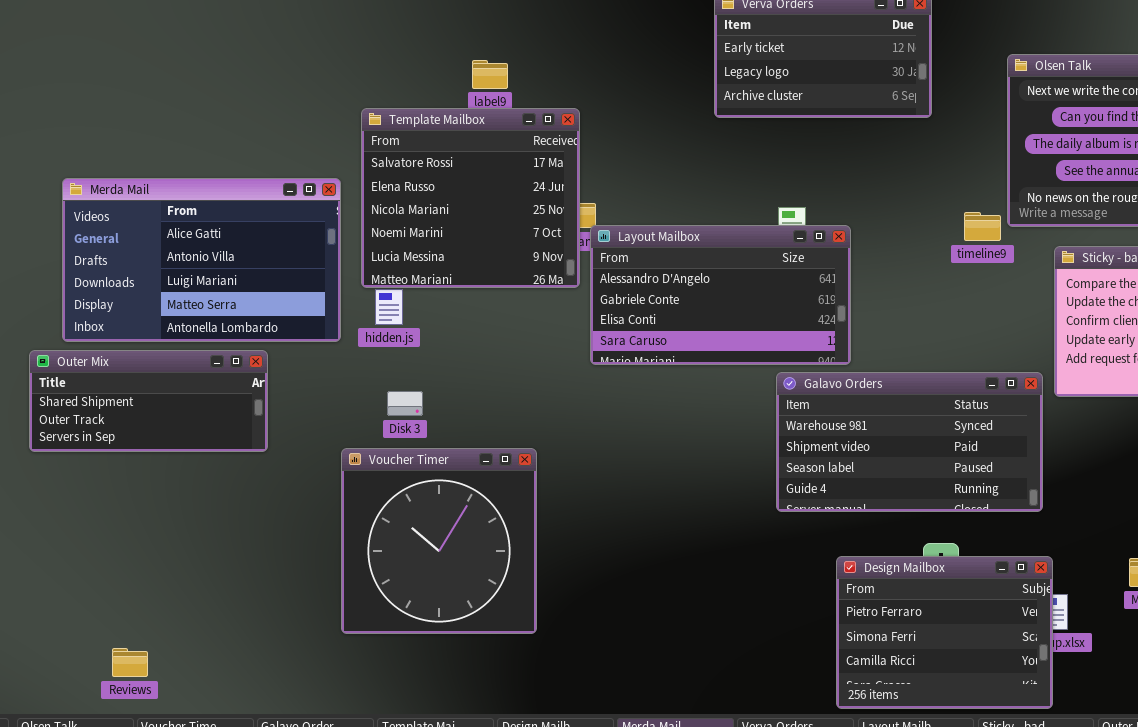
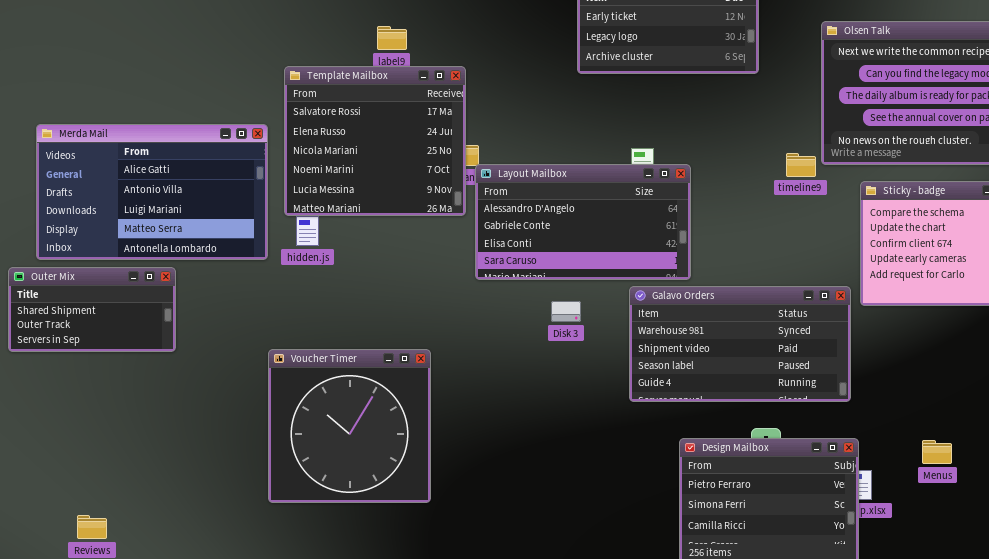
Outer Mix: [29,350,268,452] -> [8,267,176,352], resized
Disk 3: [387,391,423,416] -> [551,301,581,322], moved

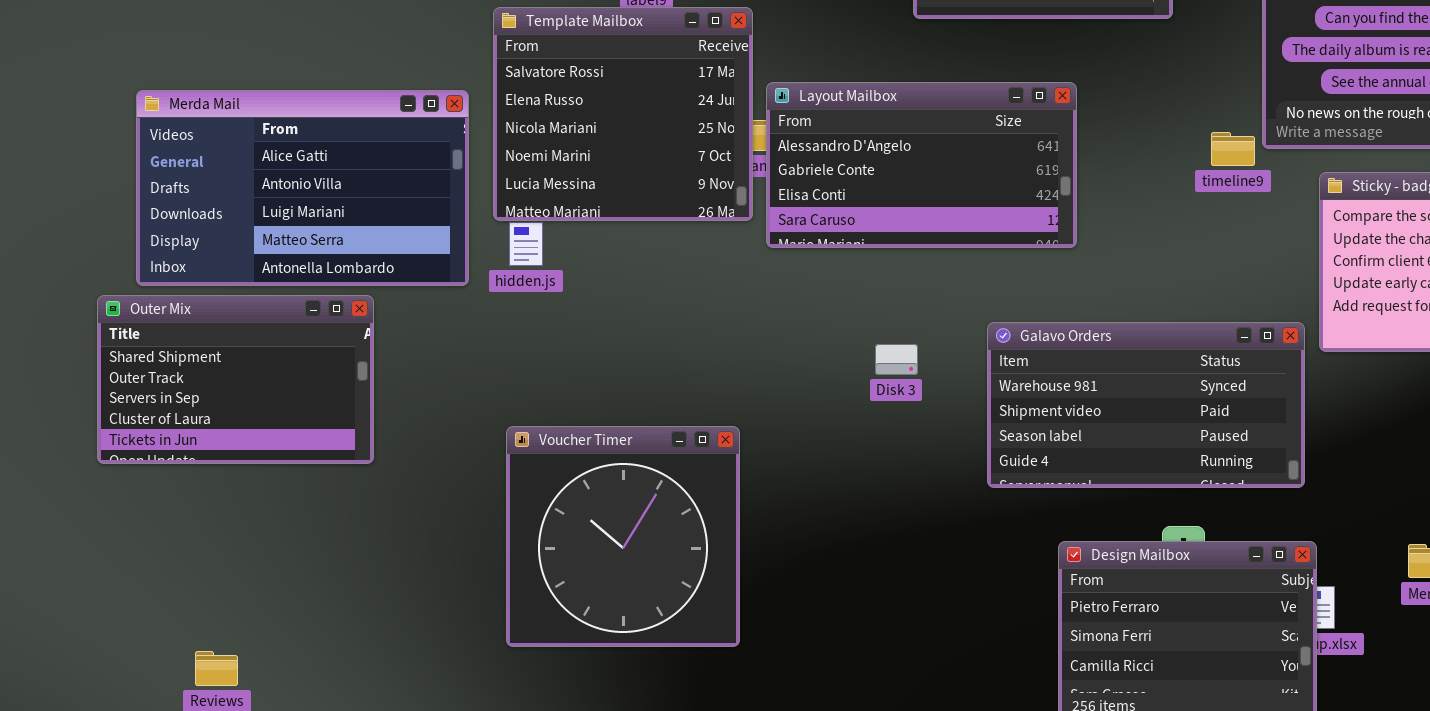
Layout Mailbox: [475,164,691,280] -> [766,82,1077,248], moved
Outer Mix: [8,267,176,352] -> [97,295,374,464], resized
Voucher Timer: [268,349,431,503] -> [506,426,740,647], moved

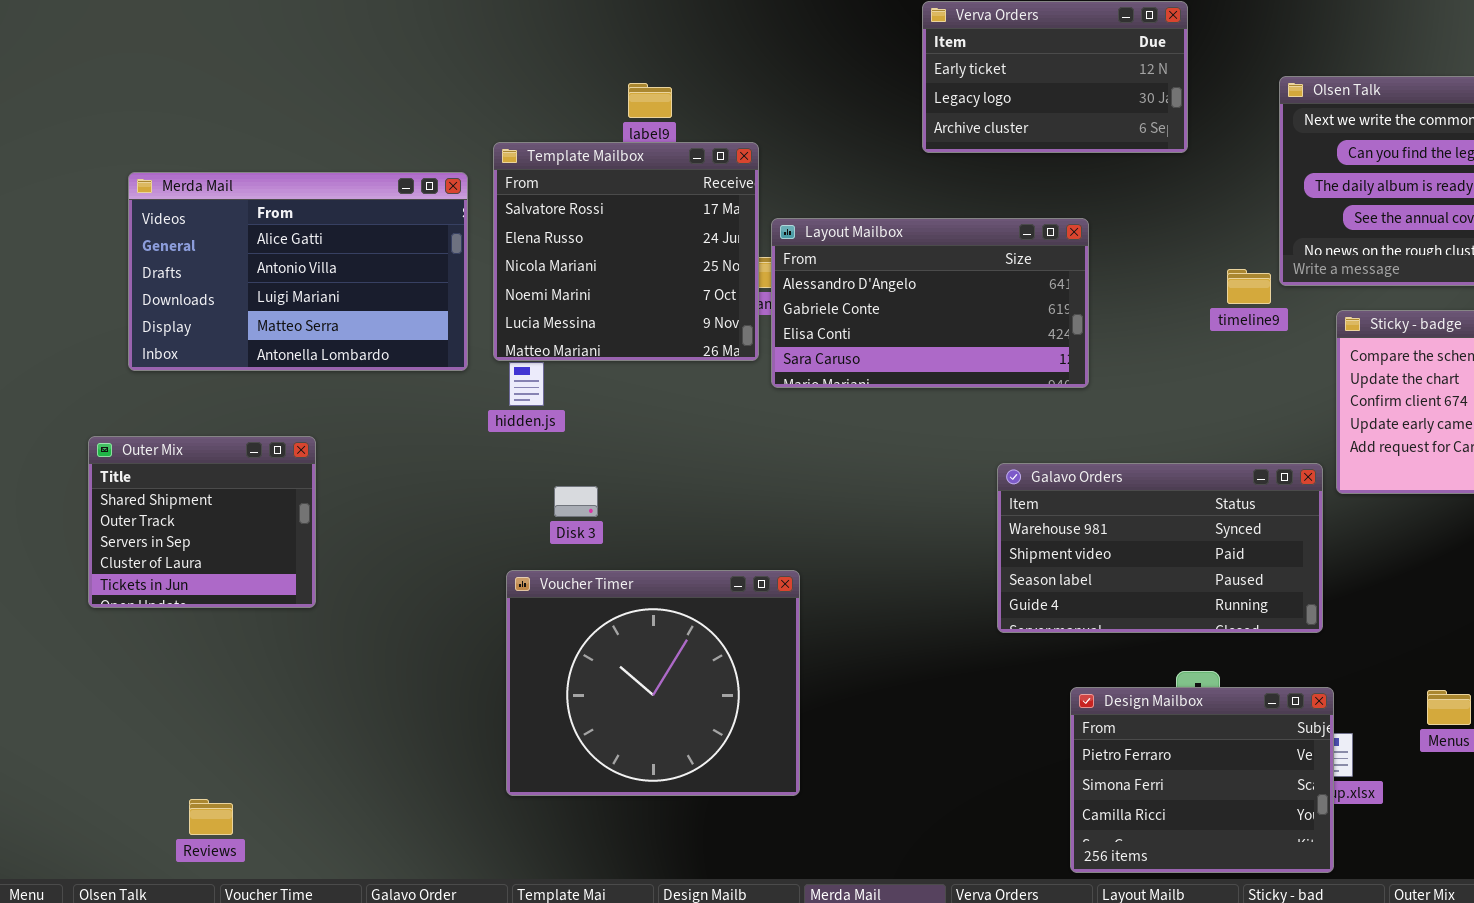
Merda Mail: [136,90,469,286] -> [128,172,468,371], moved
Outer Mix: [97,295,374,464] -> [88,436,316,608], resized
Disk 3: [875,344,918,375] -> [554,486,598,517], moved
Voucher Timer: [506,426,740,647] -> [506,570,800,796], resized

